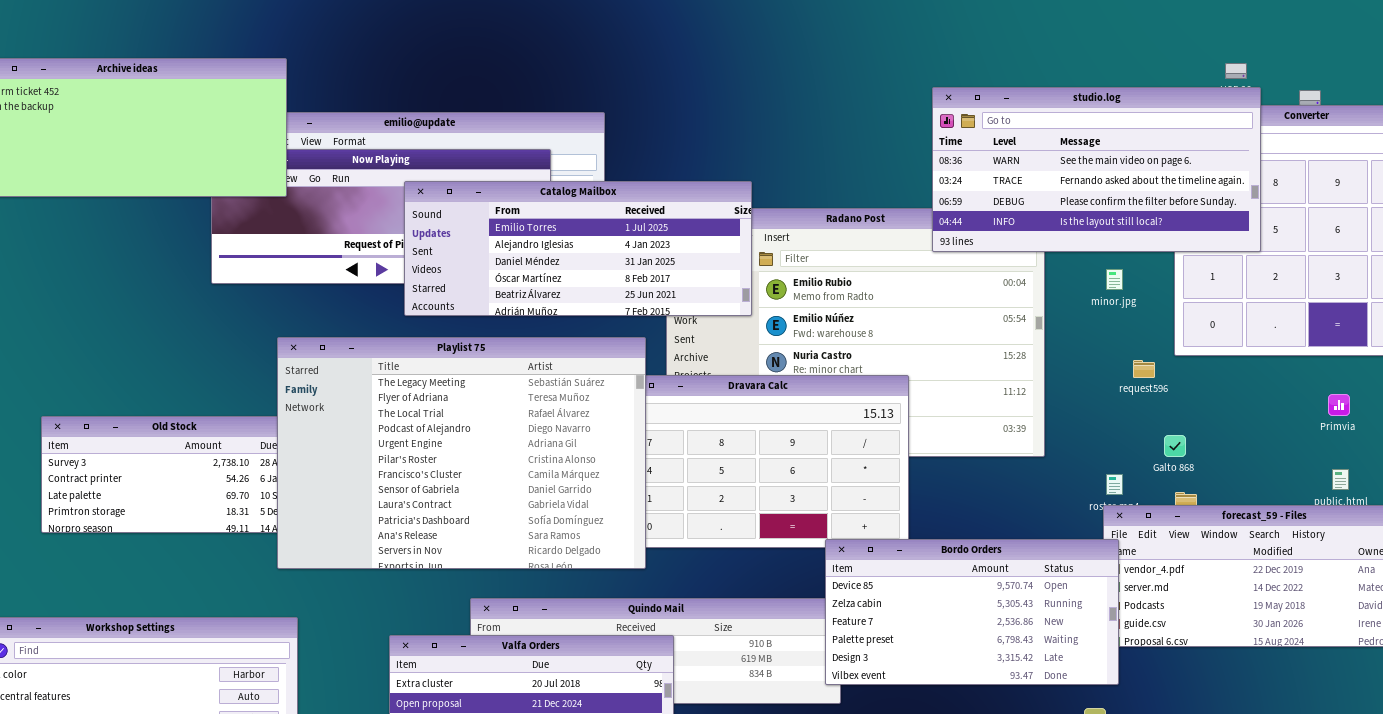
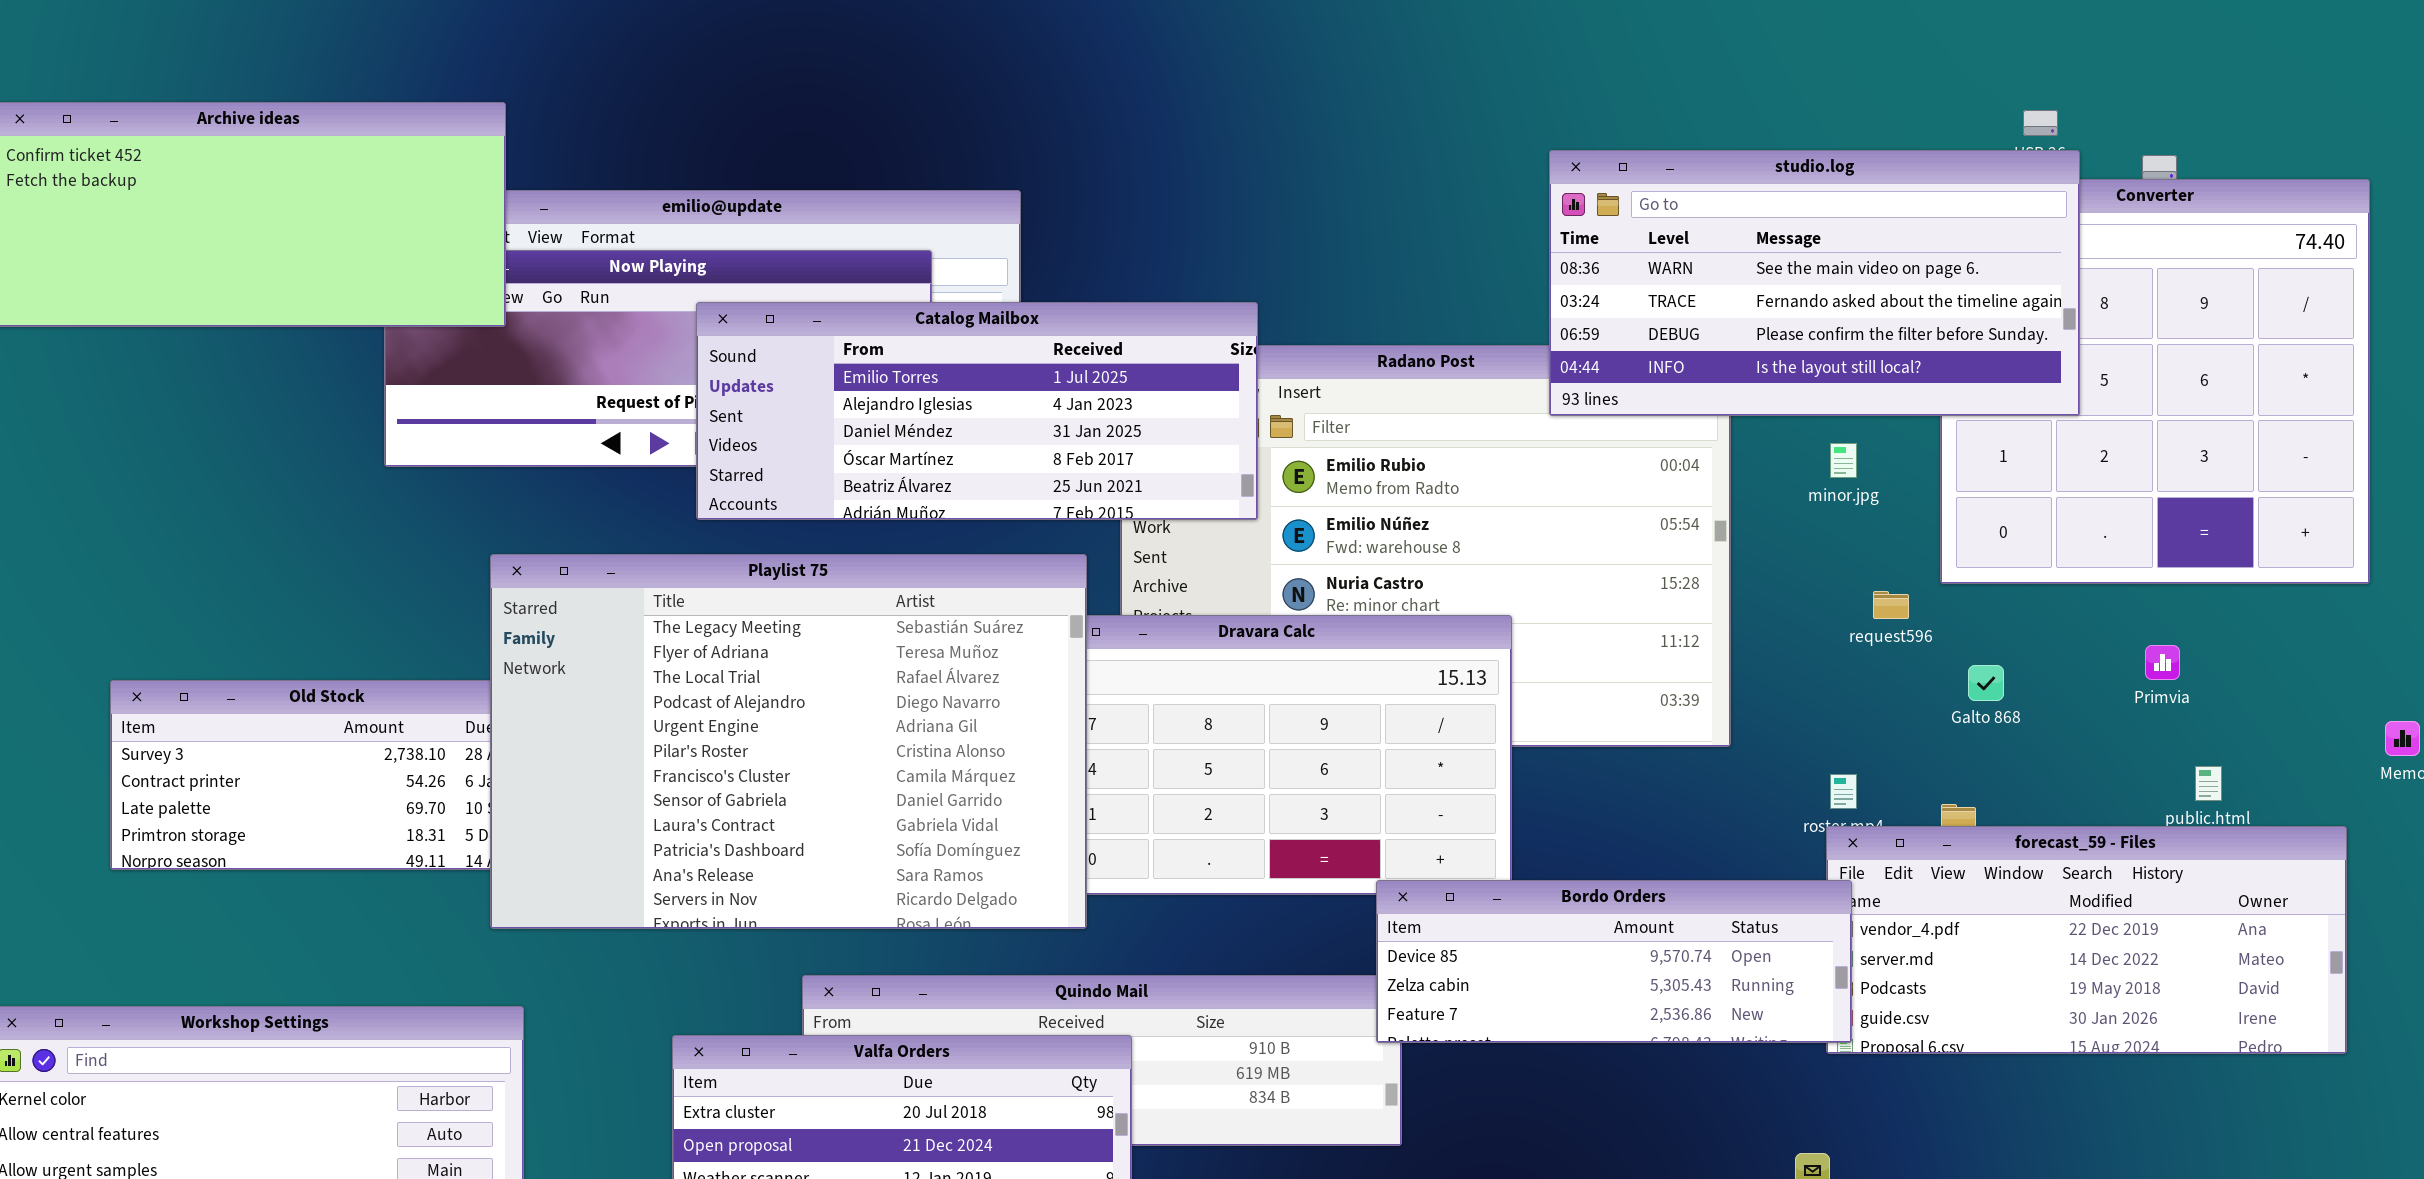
Primvia: [1328,394,1350,416] -> [2145,645,2180,680], moved
Galto 868: [1164,435,1186,457] -> [1968,665,2004,701], moved
Bordo Orders: [825,539,1119,685] -> [1376,880,1852,1043], resized

